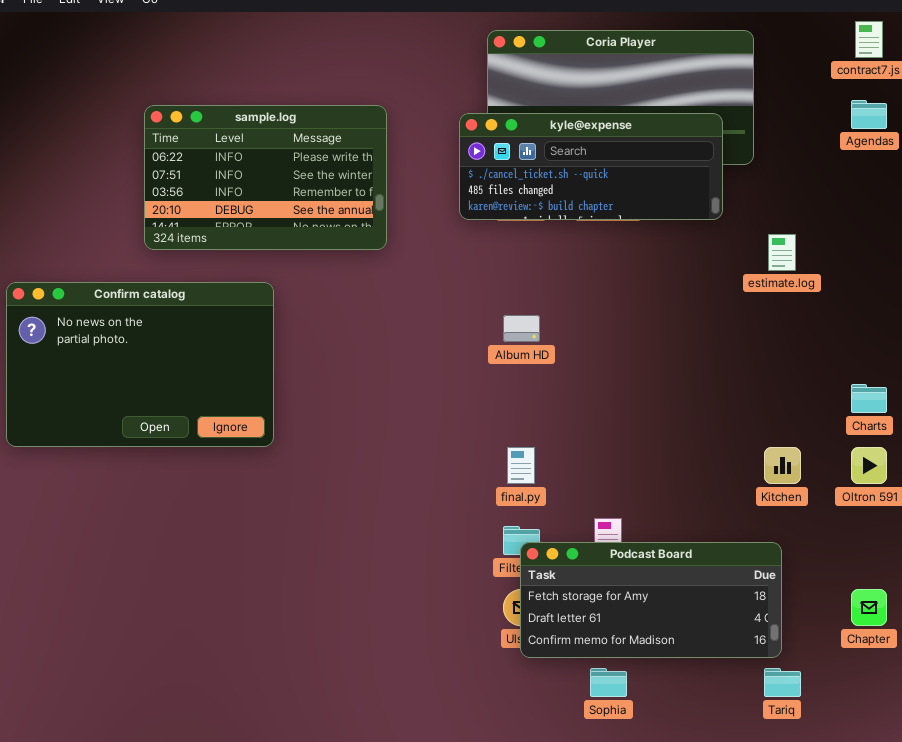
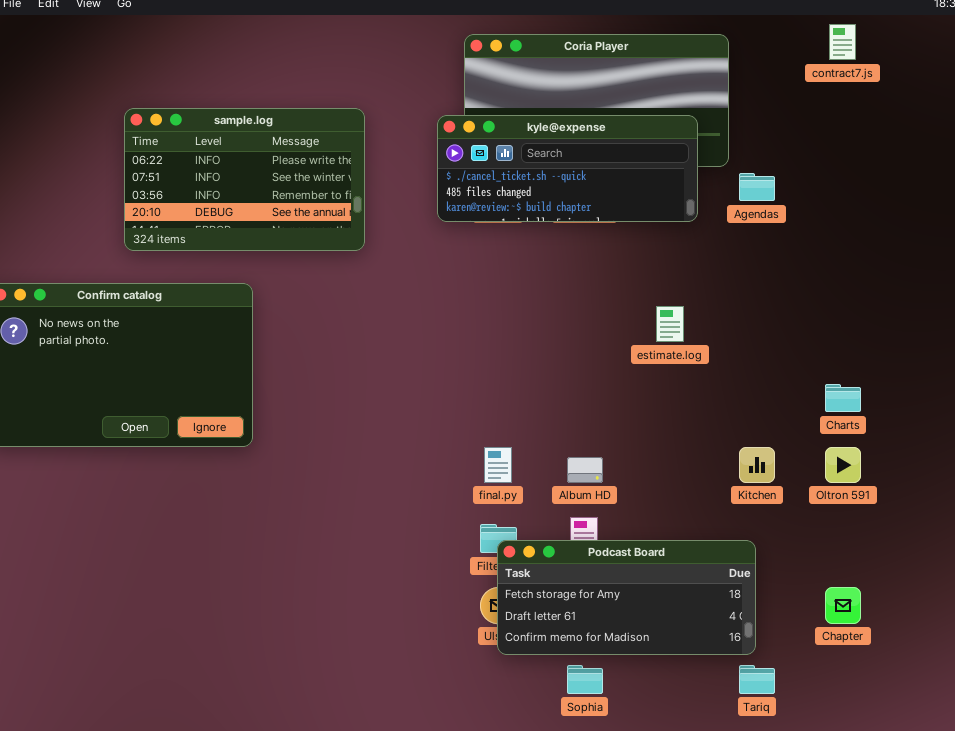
Agendas: [851,100,887,129] -> [739,173,775,201], moved
estimate.log: [768,234,796,271] -> [656,306,684,342], moved
Album HD: [503,315,540,342] -> [567,457,603,483], moved

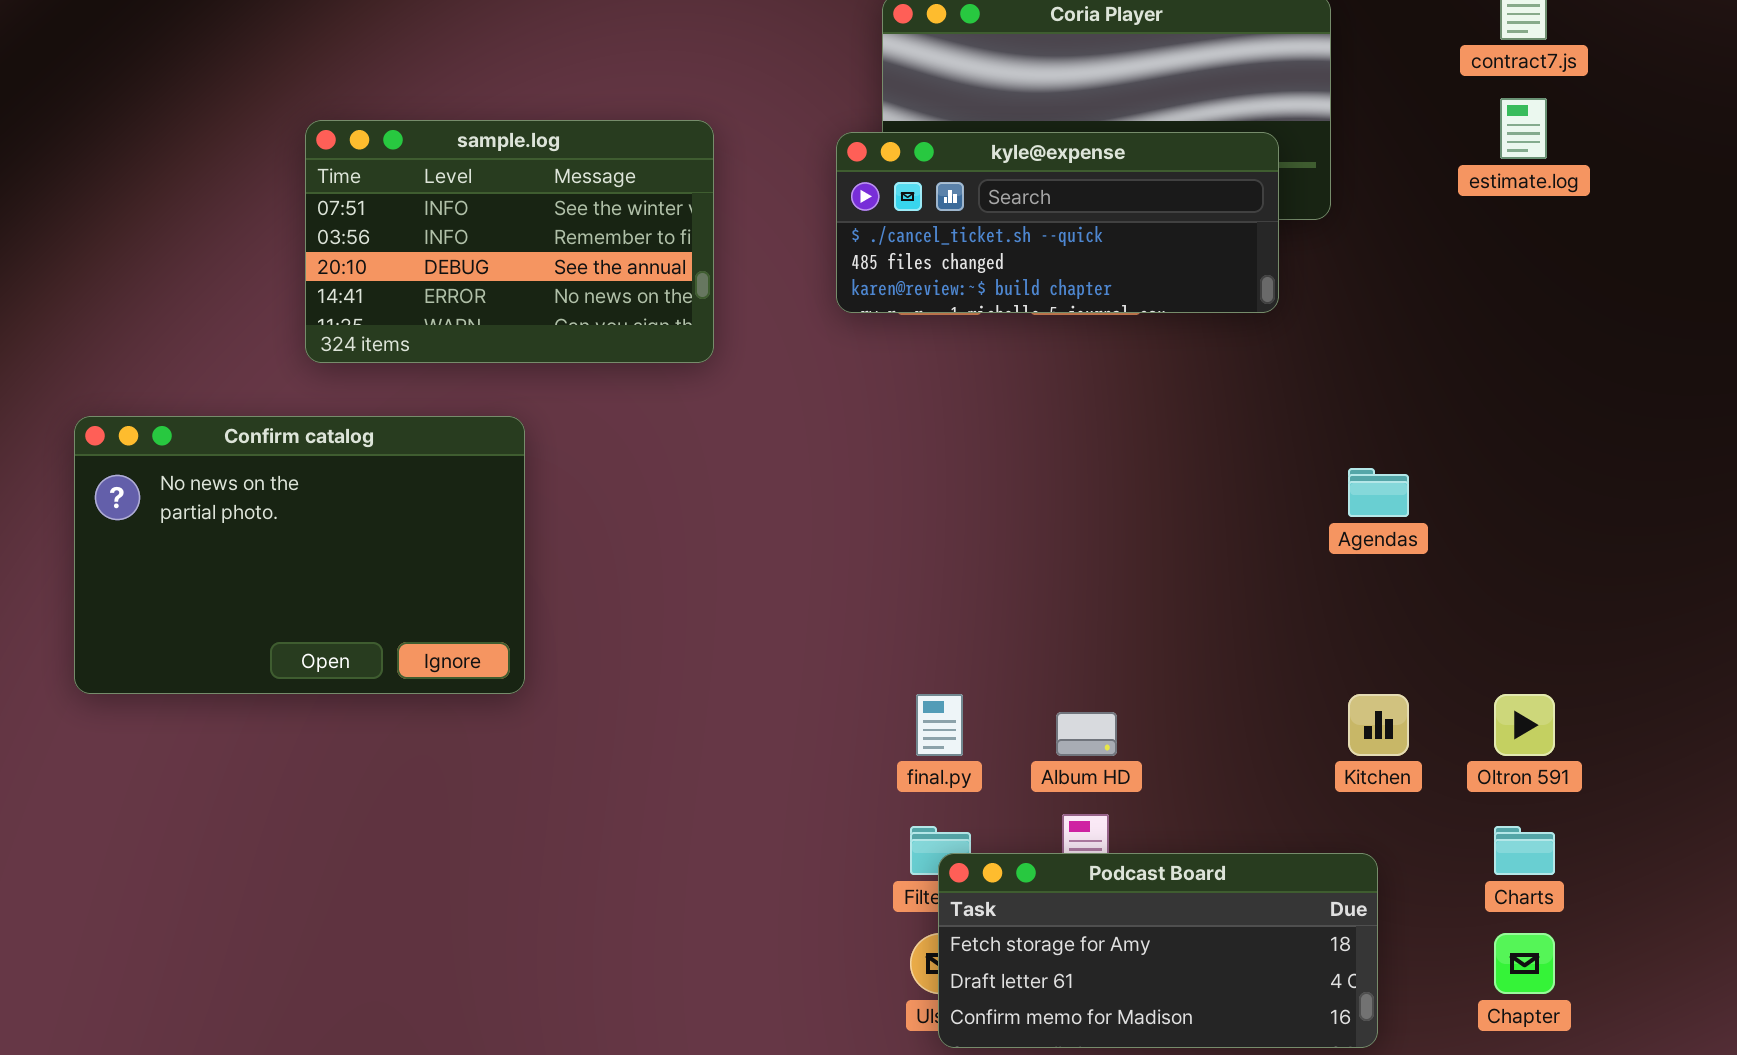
sample.log: [124,108,365,251] -> [305,120,714,363], scrolled down 1 row
Agendas: [739,173,775,201] -> [1348,468,1409,517], moved
estimate.log: [656,306,684,342] -> [1500,98,1547,159], moved
Charts: [825,384,861,412] -> [1494,826,1555,875], moved

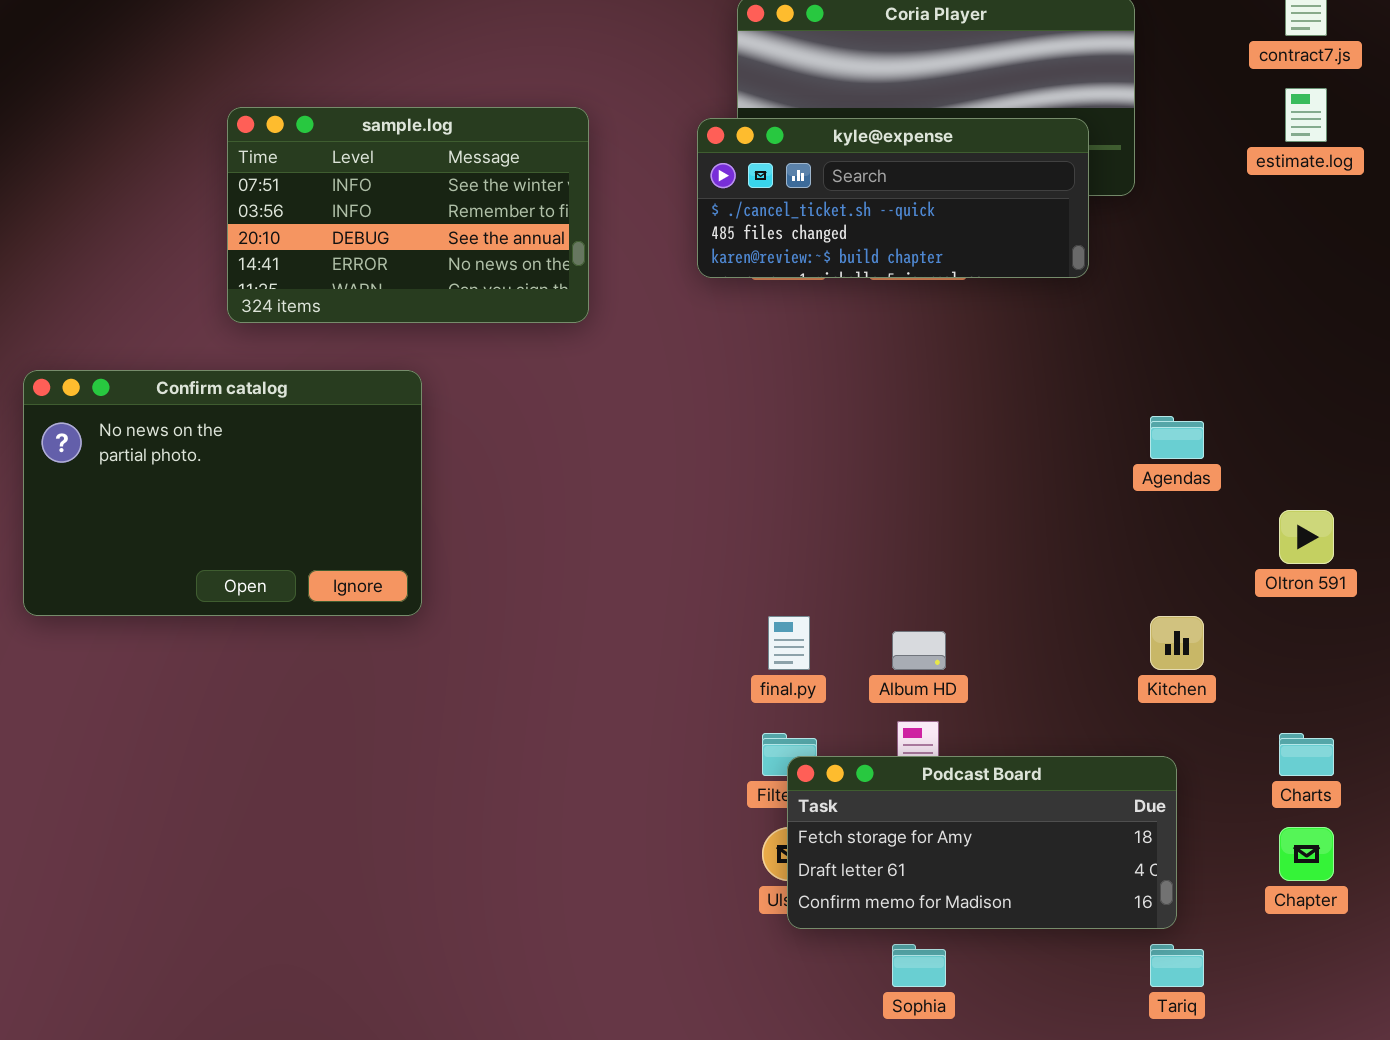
Oltron 591: [1494,694,1555,756] -> [1279,510,1334,564], moved

